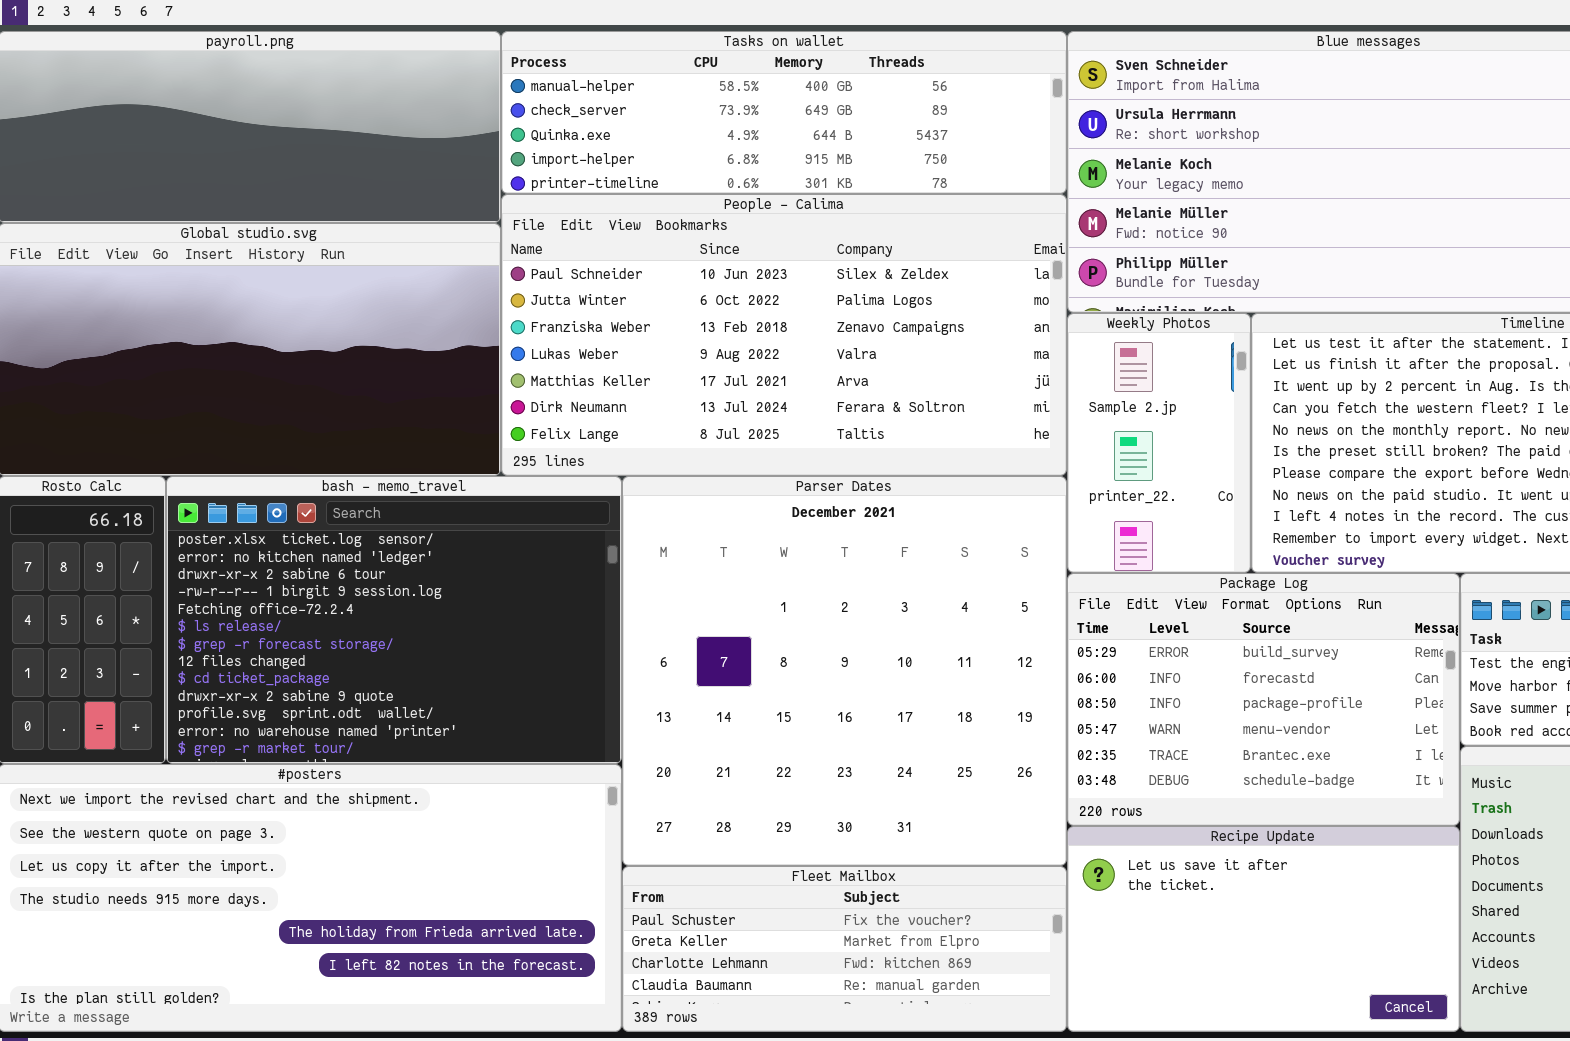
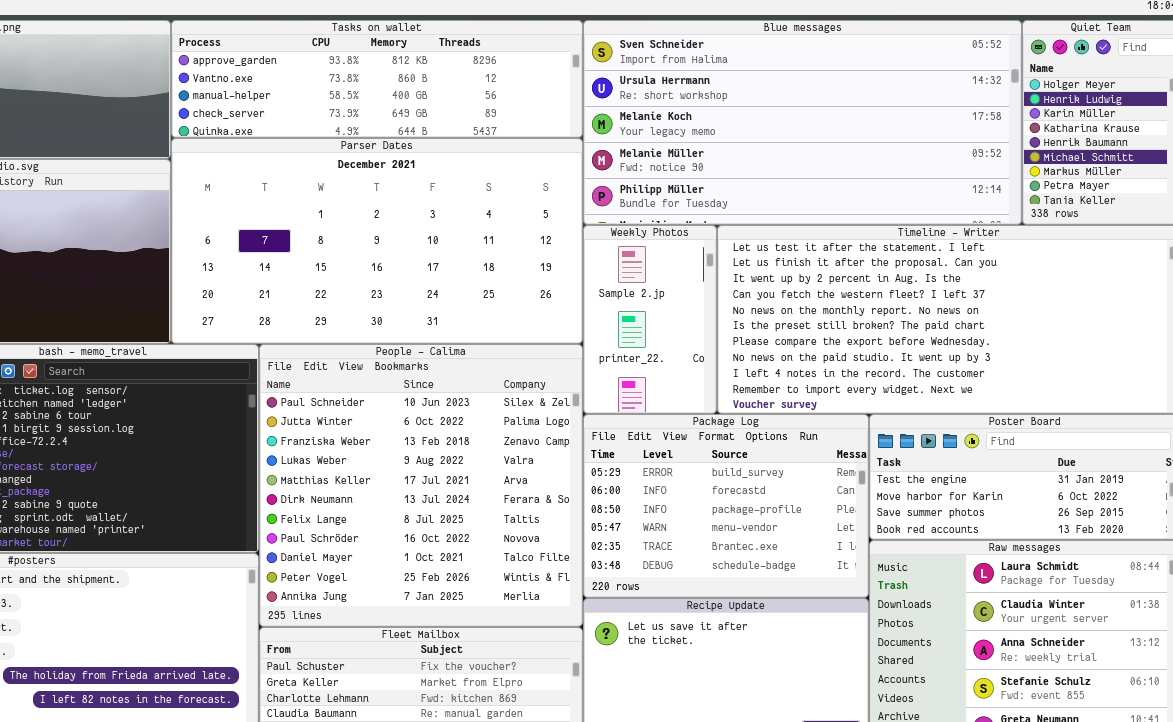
Tasks on wallet: [501,31,1067,194] -> [171,20,583,138], scrolled up 2 rows
People - Calima: [501,194,1067,476] -> [259,344,583,627], moved, resized
Parser Dates: [622,476,1067,866] -> [171,138,583,344], moved, resized

